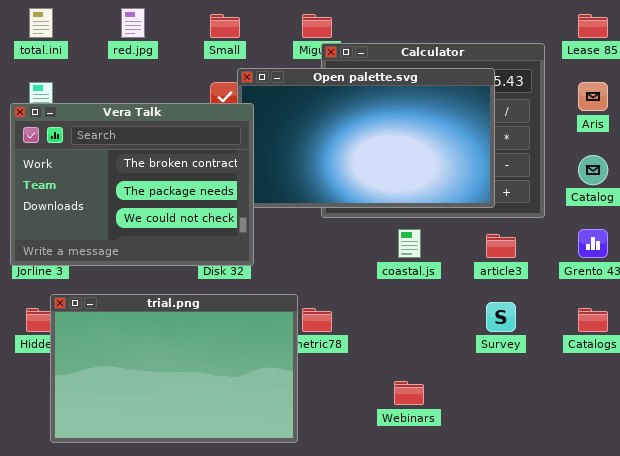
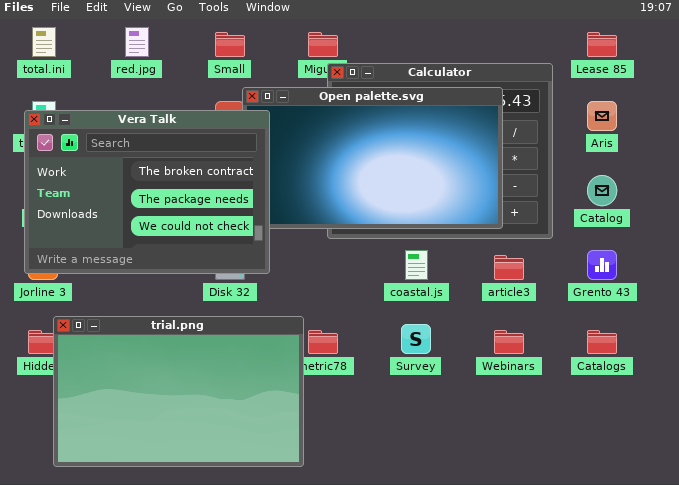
Vera Talk: [10,103,254,266] -> [24,110,270,274], moved
Survey: [486,302,516,332] -> [401,324,431,354], moved
Webinars: [394,381,424,405] -> [494,330,524,354], moved

